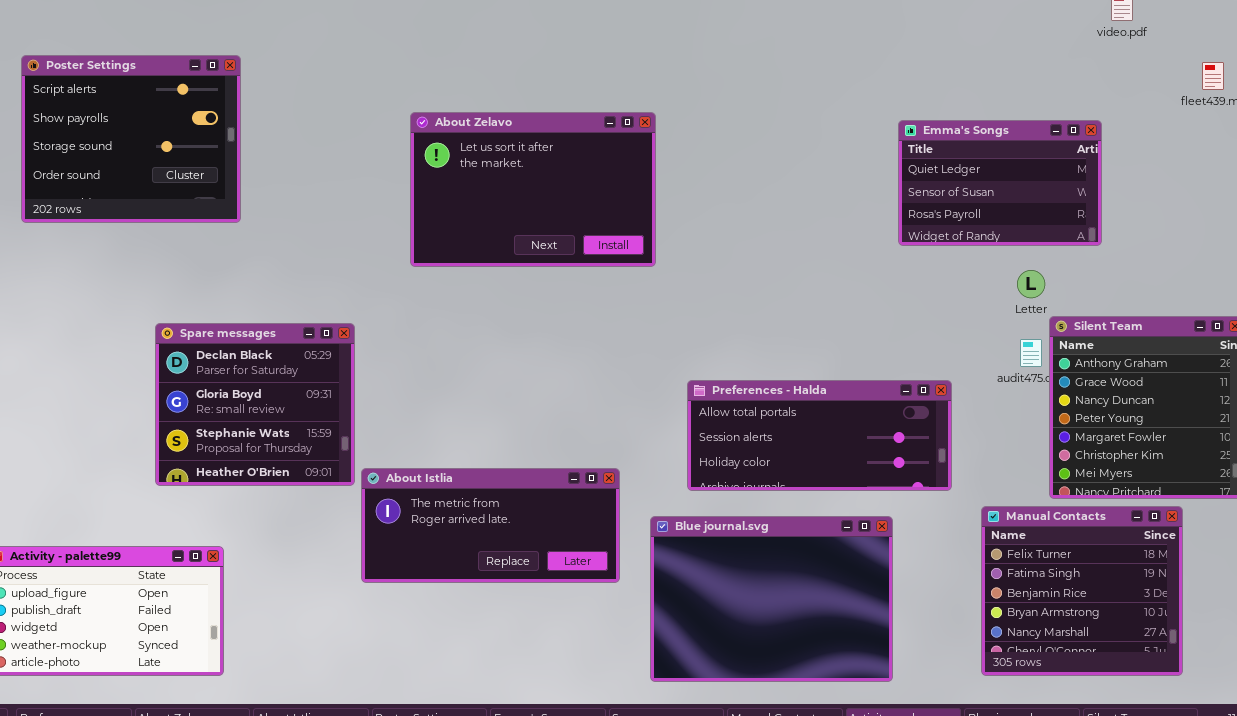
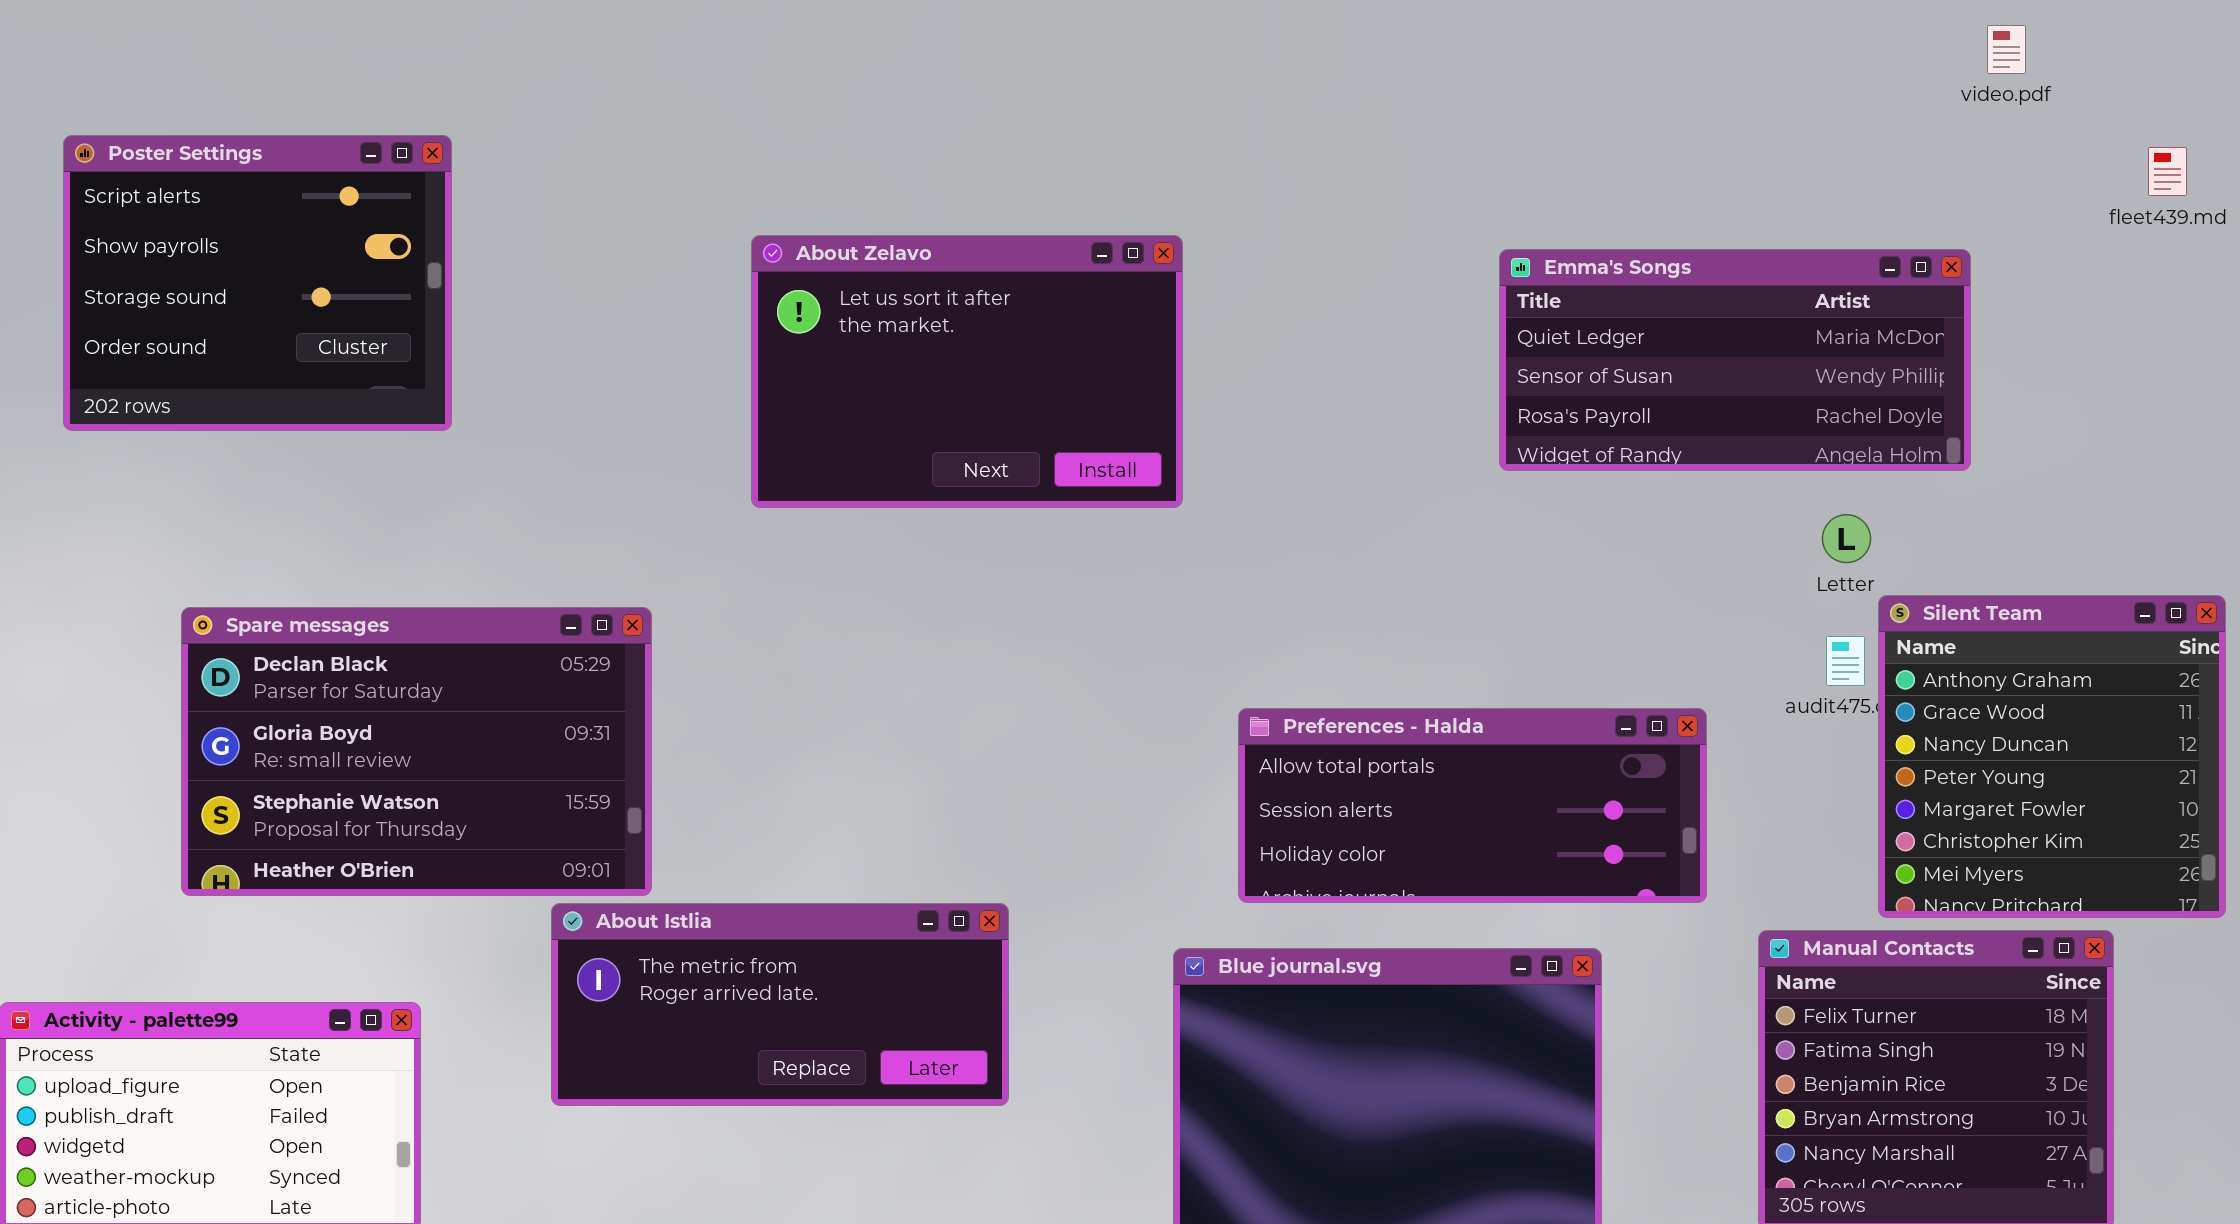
Emma's Songs: [898,120,1102,246] -> [1499,249,1971,471], resized
Spare messages: [155,323,355,486] -> [181,607,652,896], resized
About Istlia: [361,468,620,583] -> [551,903,1009,1106], moved

